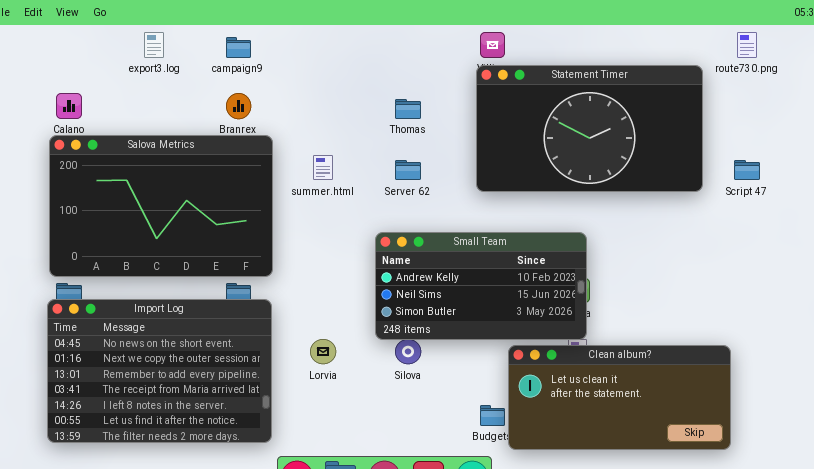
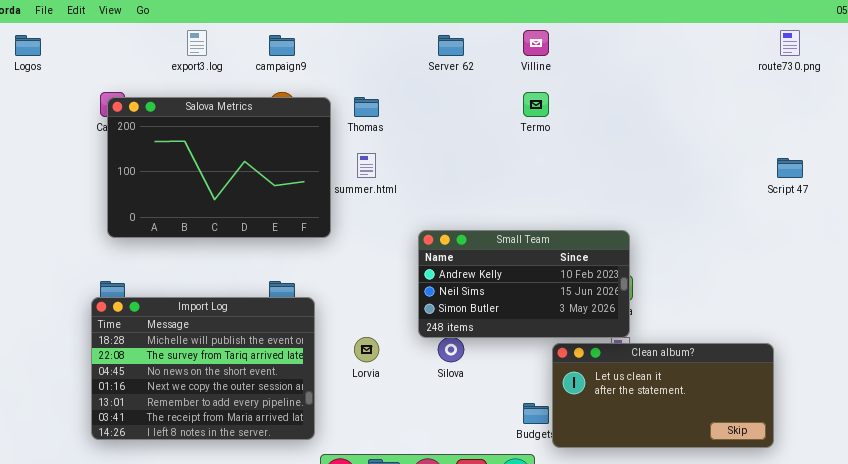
Statement Timer: [476,65,703,192] -> none, closed
Thomas: [395,99,421,119] -> [354,97,379,117], moved
Salova Metrics: [49,135,273,277] -> [107,97,331,238], moved
Server 62: [395,160,421,180] -> [438,35,464,56], moved
Import Log: [47,299,272,443] -> [91,297,315,440], scrolled up 2 rows

